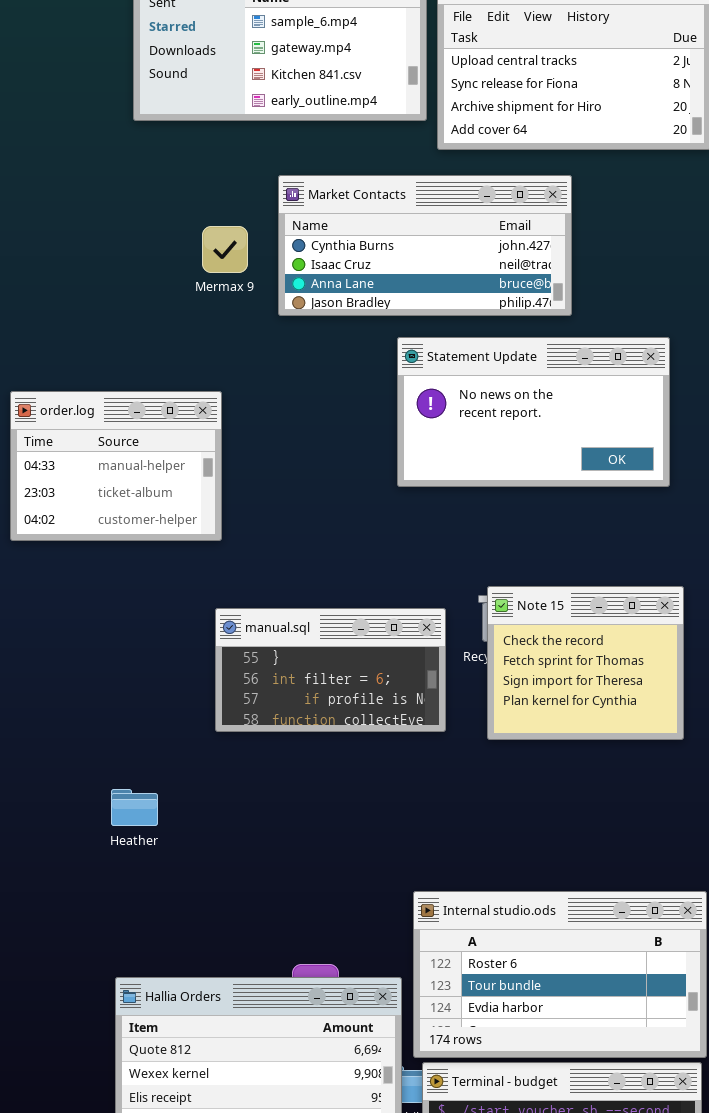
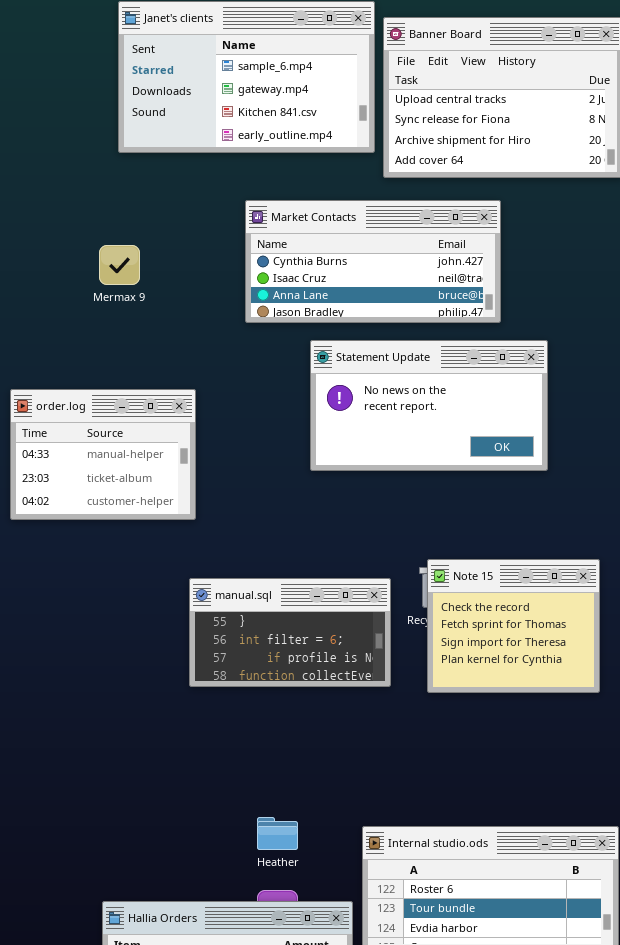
Mermax 9: [202,226,248,273] -> [99,245,140,285], moved
Statement Update: [397,337,670,487] -> [310,340,548,471], moved
Heather: [111,789,158,826] -> [257,817,298,850], moved

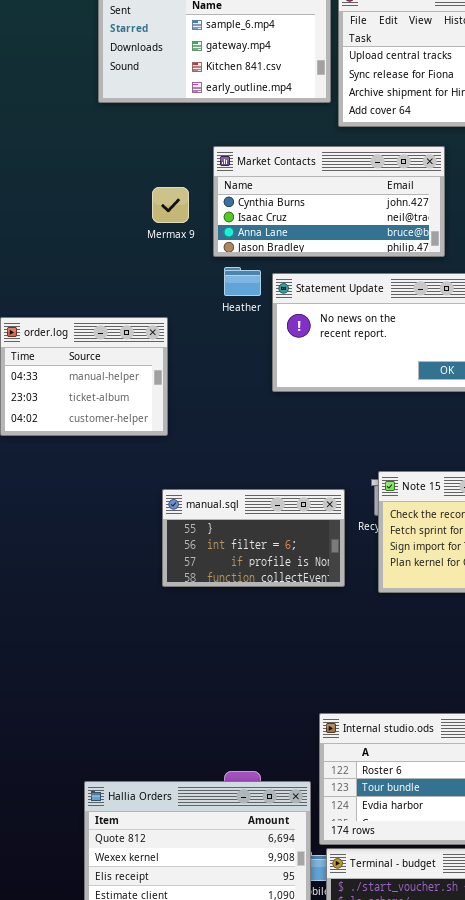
Mermax 9: [99,245,140,285] -> [152,187,189,223], moved
Heather: [257,817,298,850] -> [224,267,261,296], moved

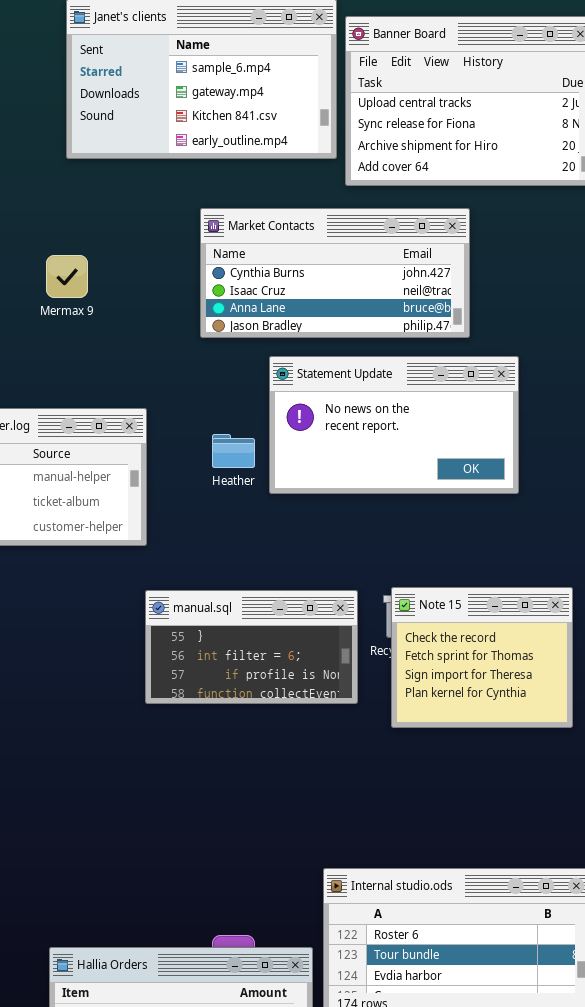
Mermax 9: [152,187,189,223] -> [46,255,88,298], moved
Heather: [224,267,261,296] -> [212,434,255,468], moved
manual.sql: [162,489,345,587] -> [145,590,358,704], moved

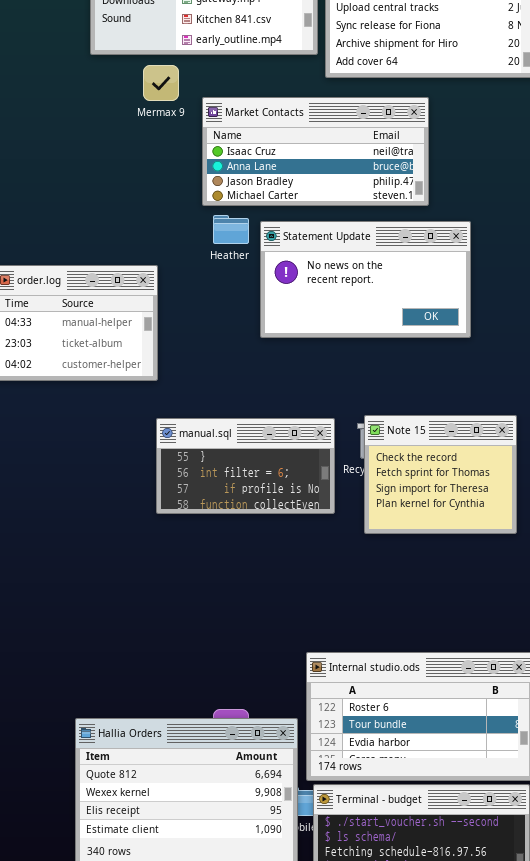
Market Contacts: [200,208,470,338] -> [202,97,429,206], scrolled down 1 row
Mermax 9: [46,255,88,298] -> [143,65,179,101], moved
Heather: [212,434,255,468] -> [213,215,249,244], moved

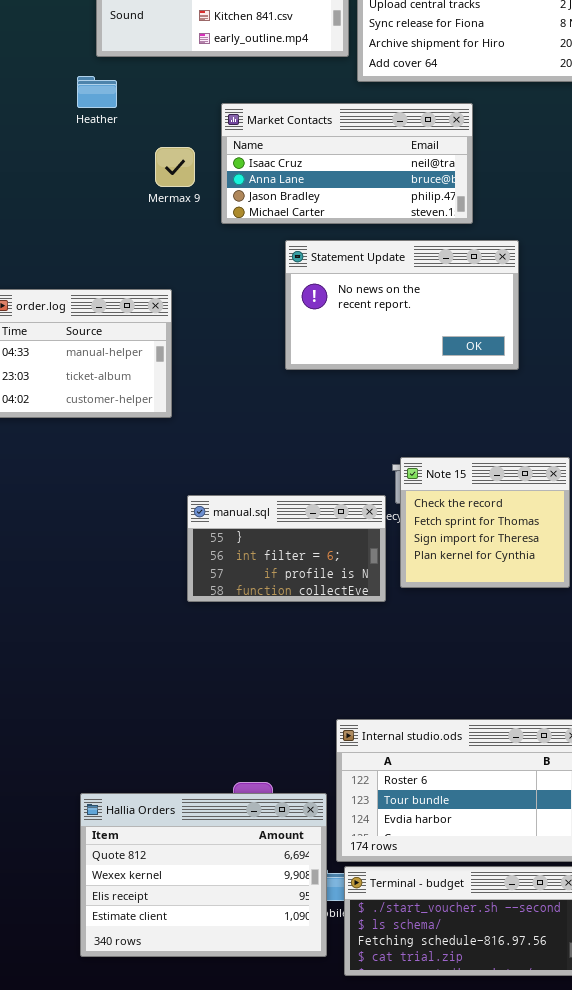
Mermax 9: [143,65,179,101] -> [155,147,195,187], moved
Heather: [213,215,249,244] -> [77,76,117,108], moved
manual.sql: [156,418,335,514] -> [187,495,386,602], moved

